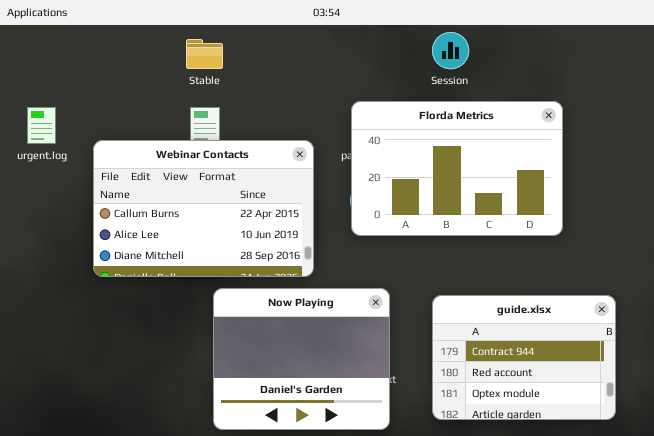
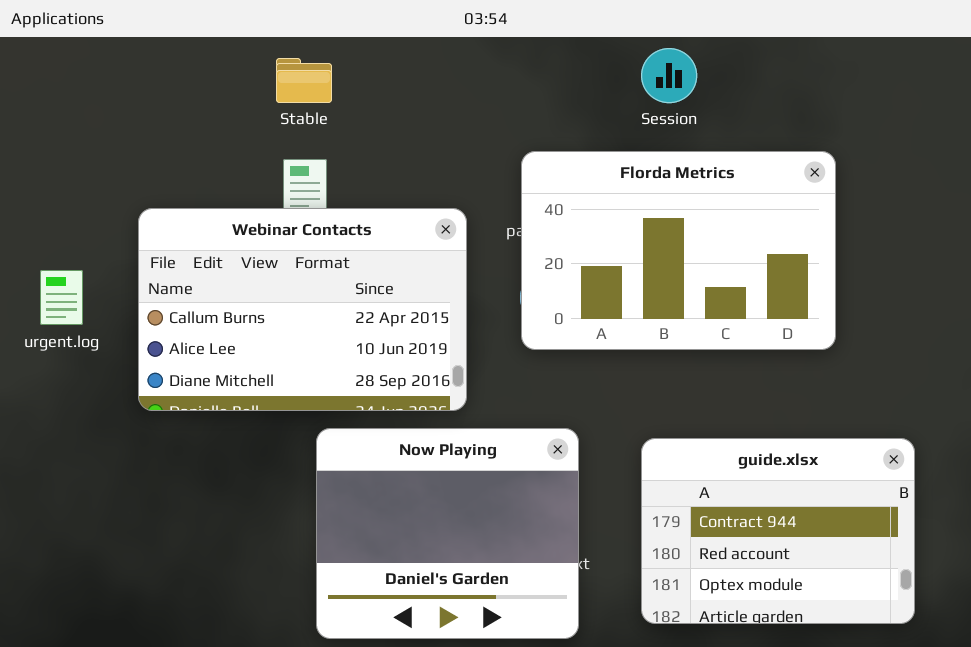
urgent.log: [27,107,56,144] -> [40,270,83,325], moved

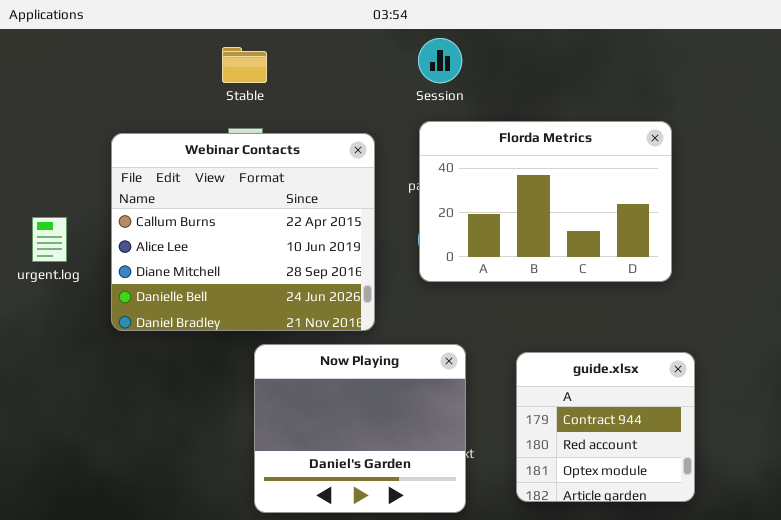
Session: [641,48,697,103] -> [418,38,462,83], moved
Webinar Contacts: [138,208,467,411] -> [111,133,375,331], resized
guide.xlsx: [641,438,915,624] -> [516,352,695,502], resized

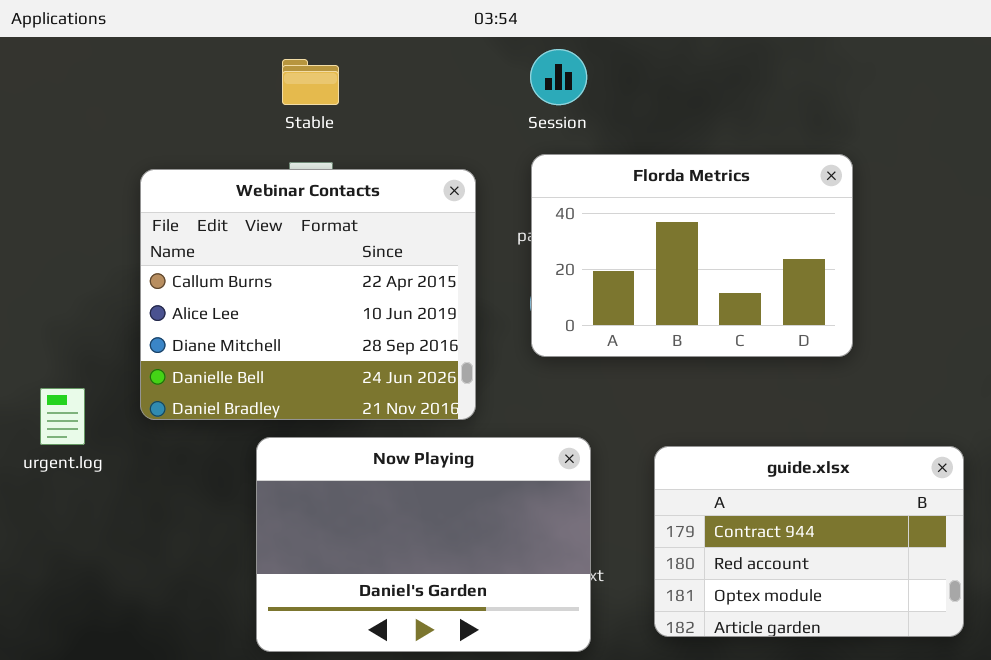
urgent.log: [32,217,67,262] -> [40,388,85,445], moved
Now Playing: [254,344,466,513] -> [256,437,591,652], resized
guide.xlsx: [516,352,695,502] -> [654,446,964,637], resized

